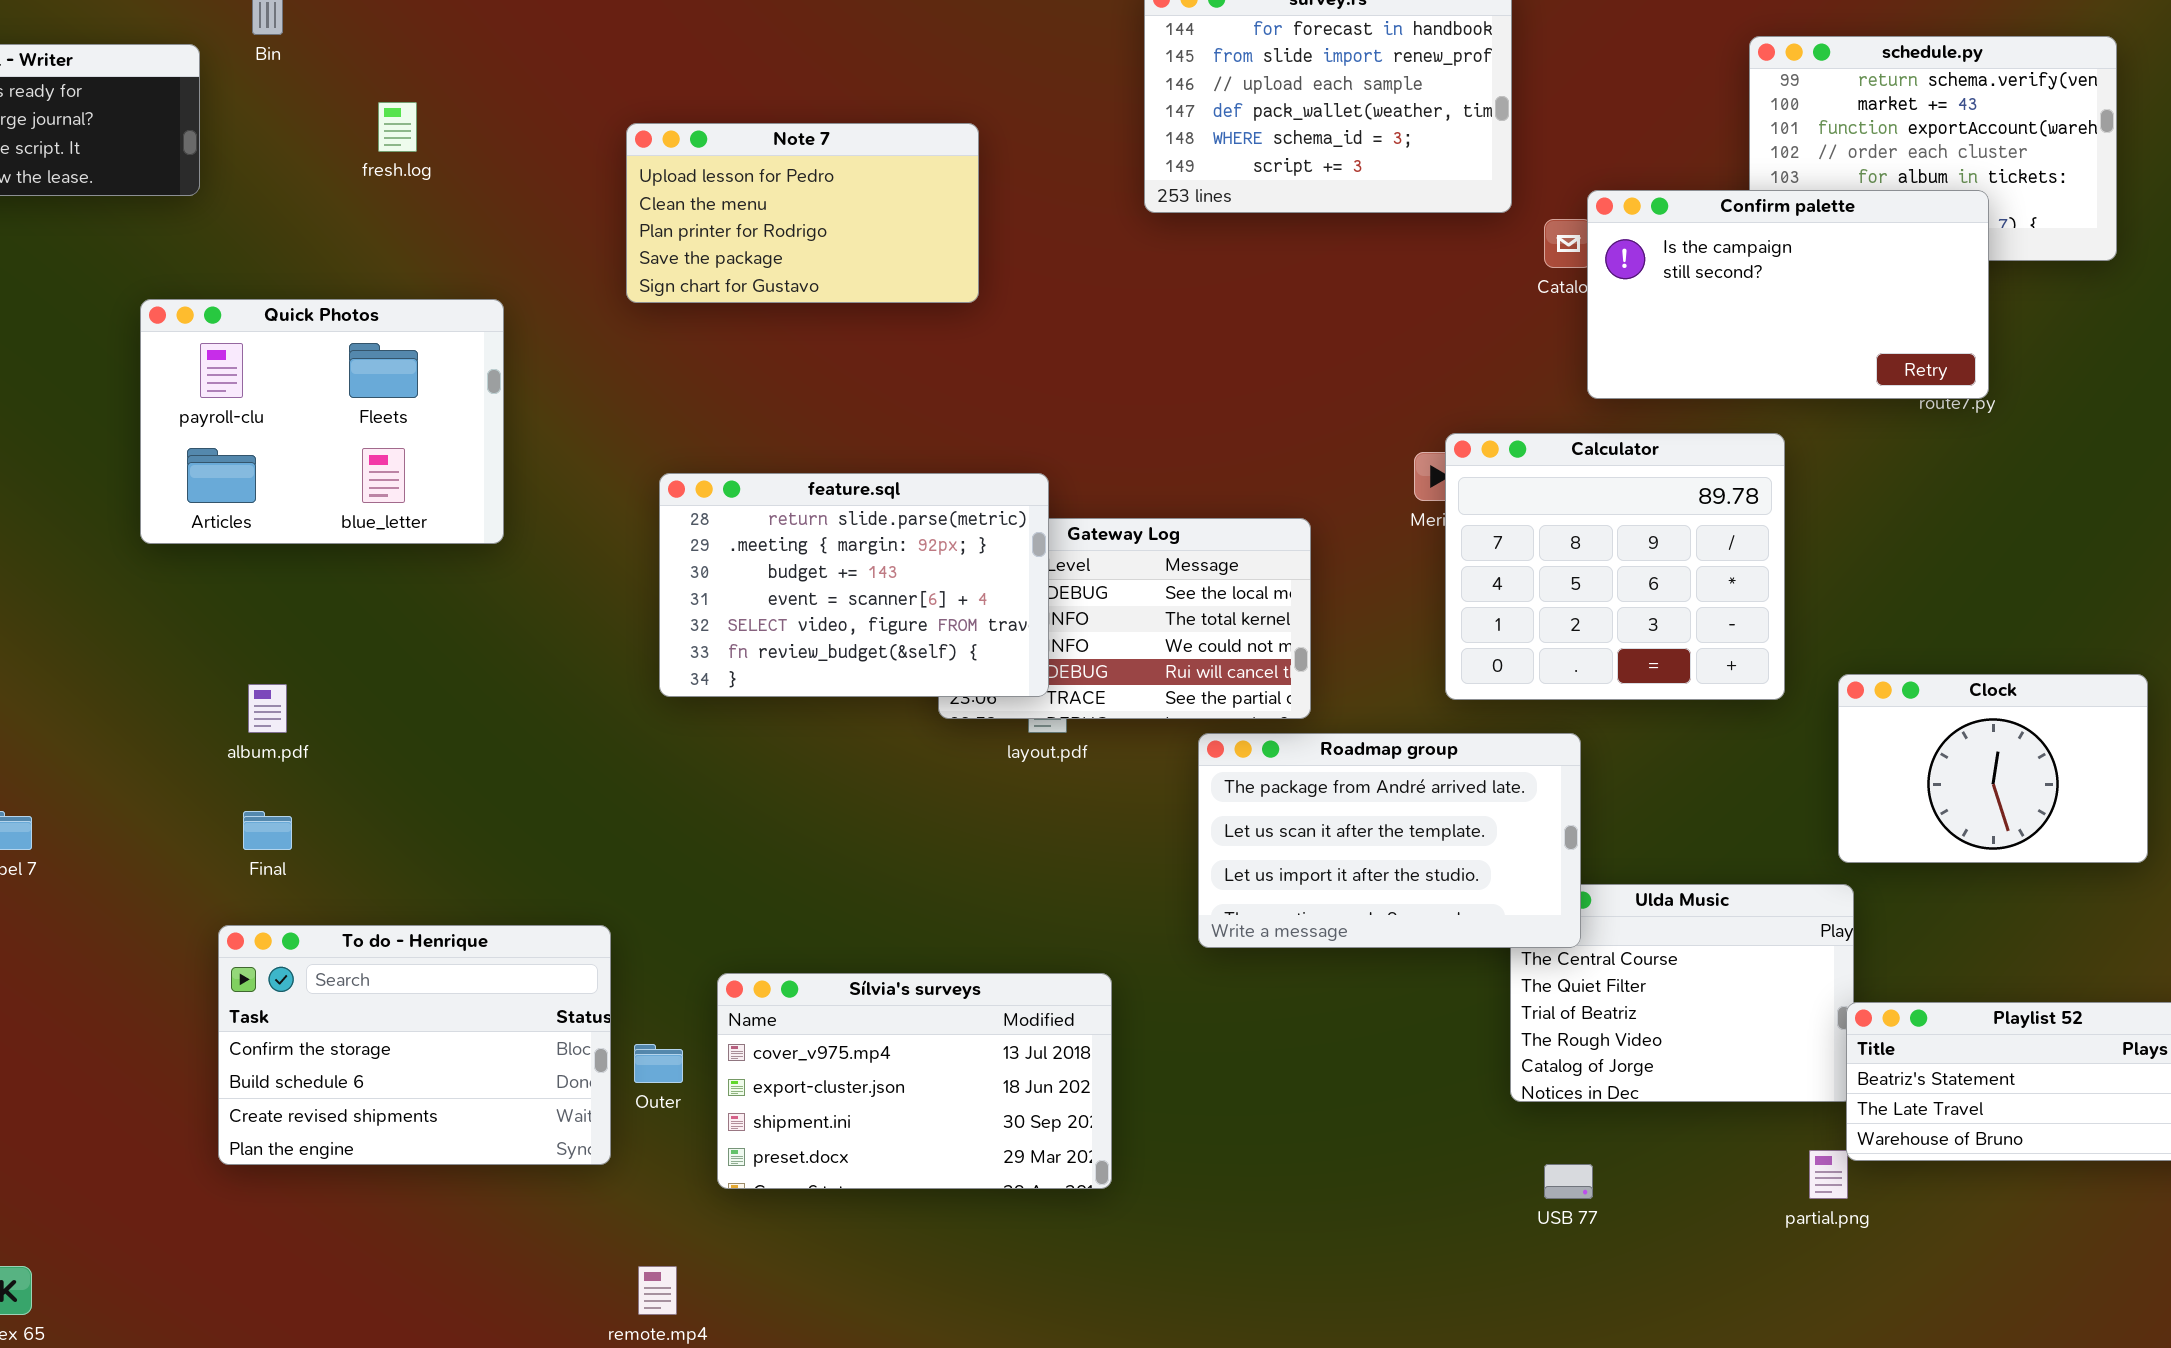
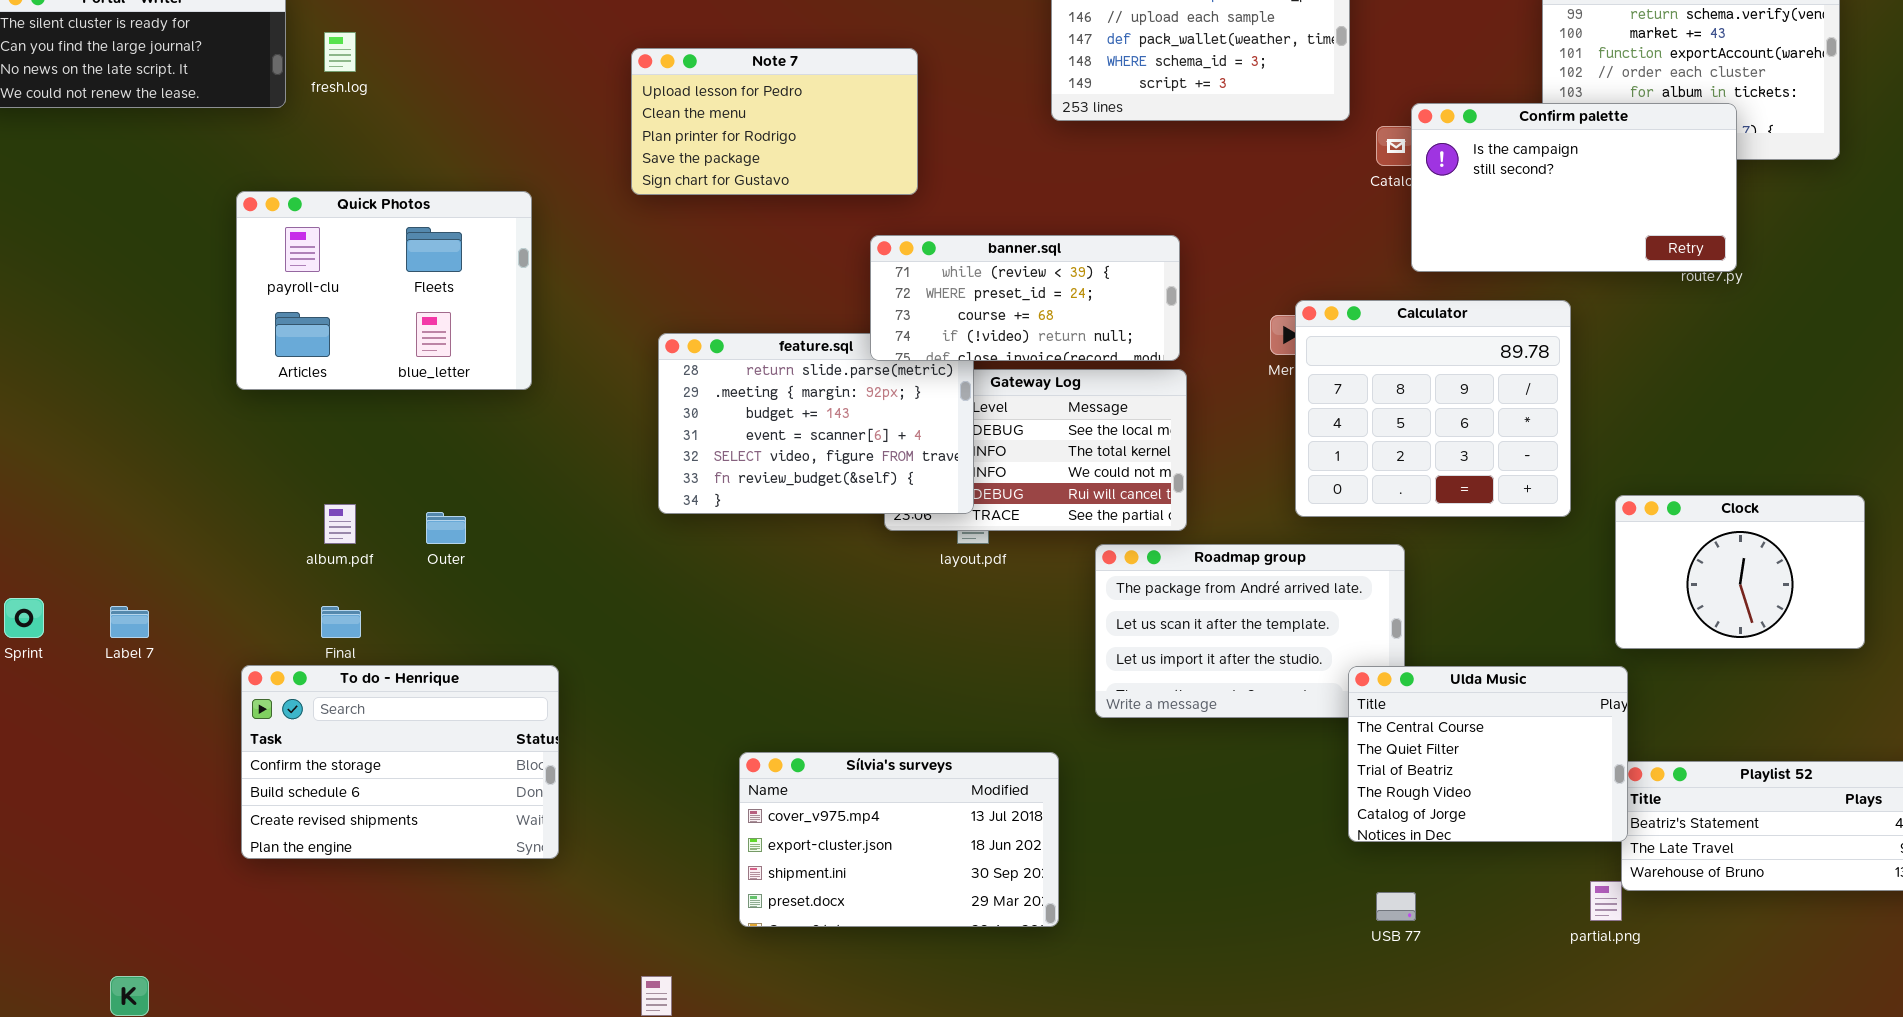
fresh.log: [378,102,417,152] -> [324,32,356,72], moved
banner.sql: none -> [870,235,1180,361], opened
Ulda Music: [1510,884,1854,1102] -> [1348,666,1628,842], raised
To do - Henrique: [218,925,611,1165] -> [241,665,559,859], moved
Sílvia's surveys: [717,973,1112,1189] -> [739,752,1059,927], moved
Outer: [634,1044,683,1083] -> [426,512,466,544], moved

